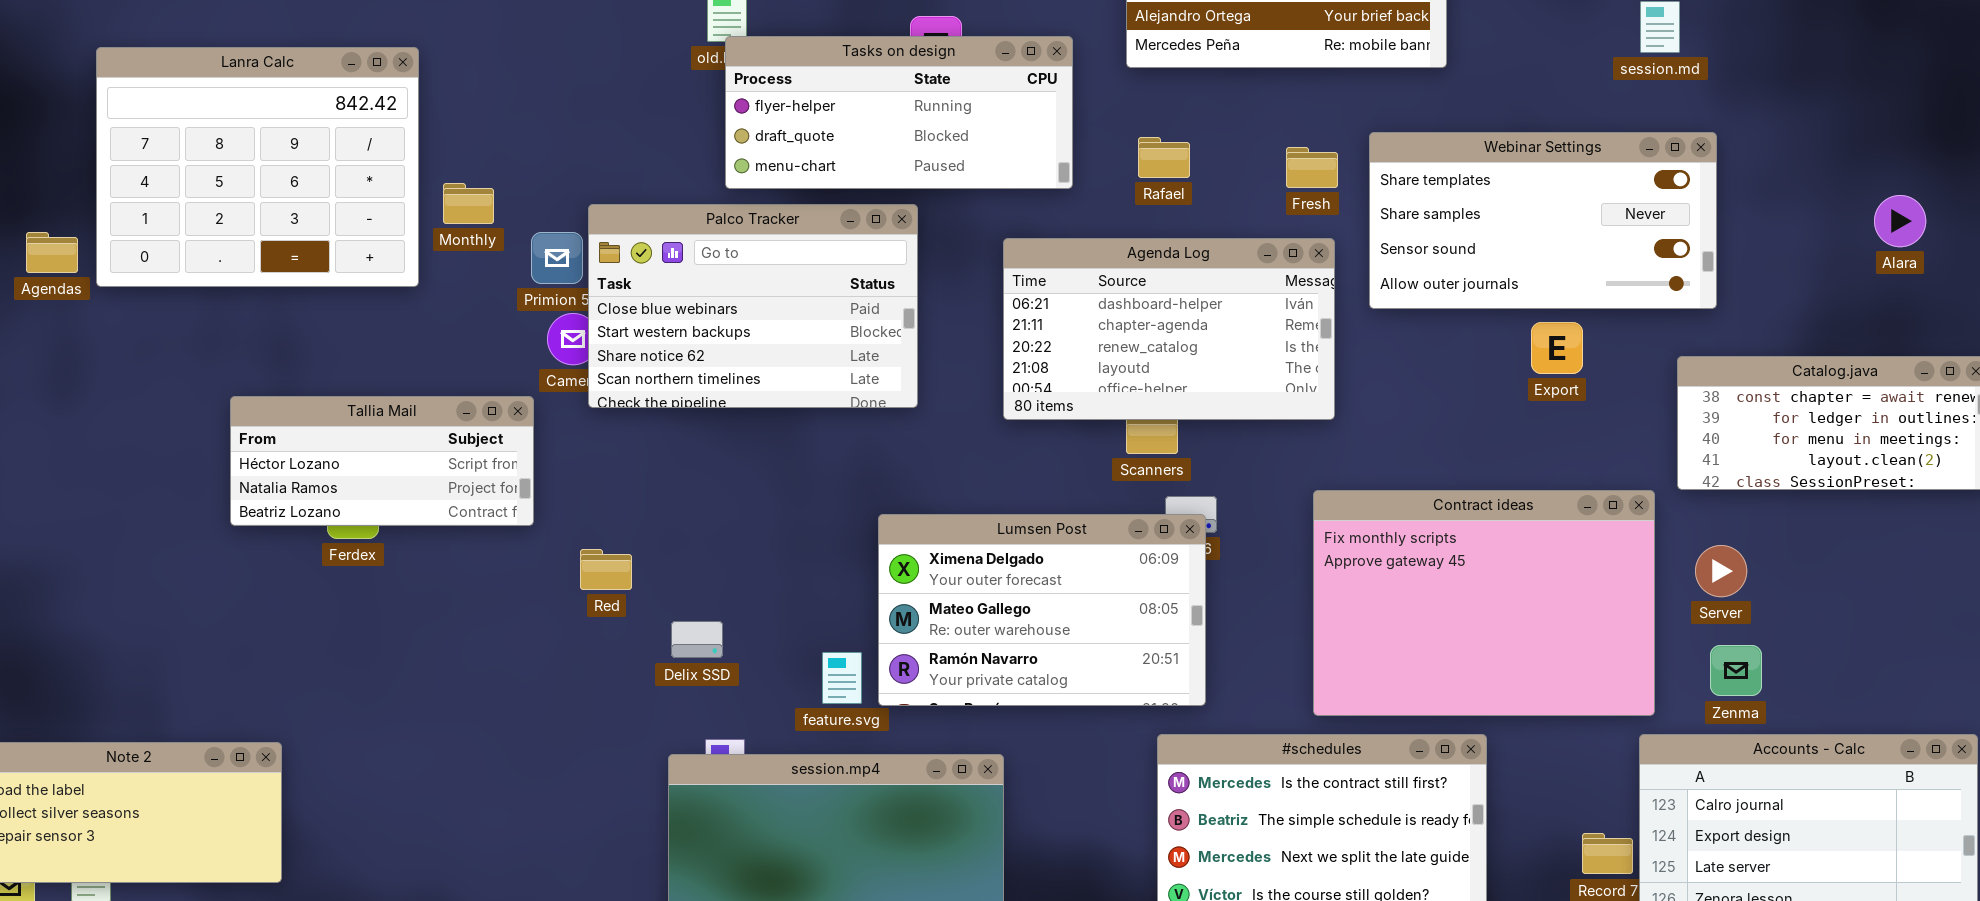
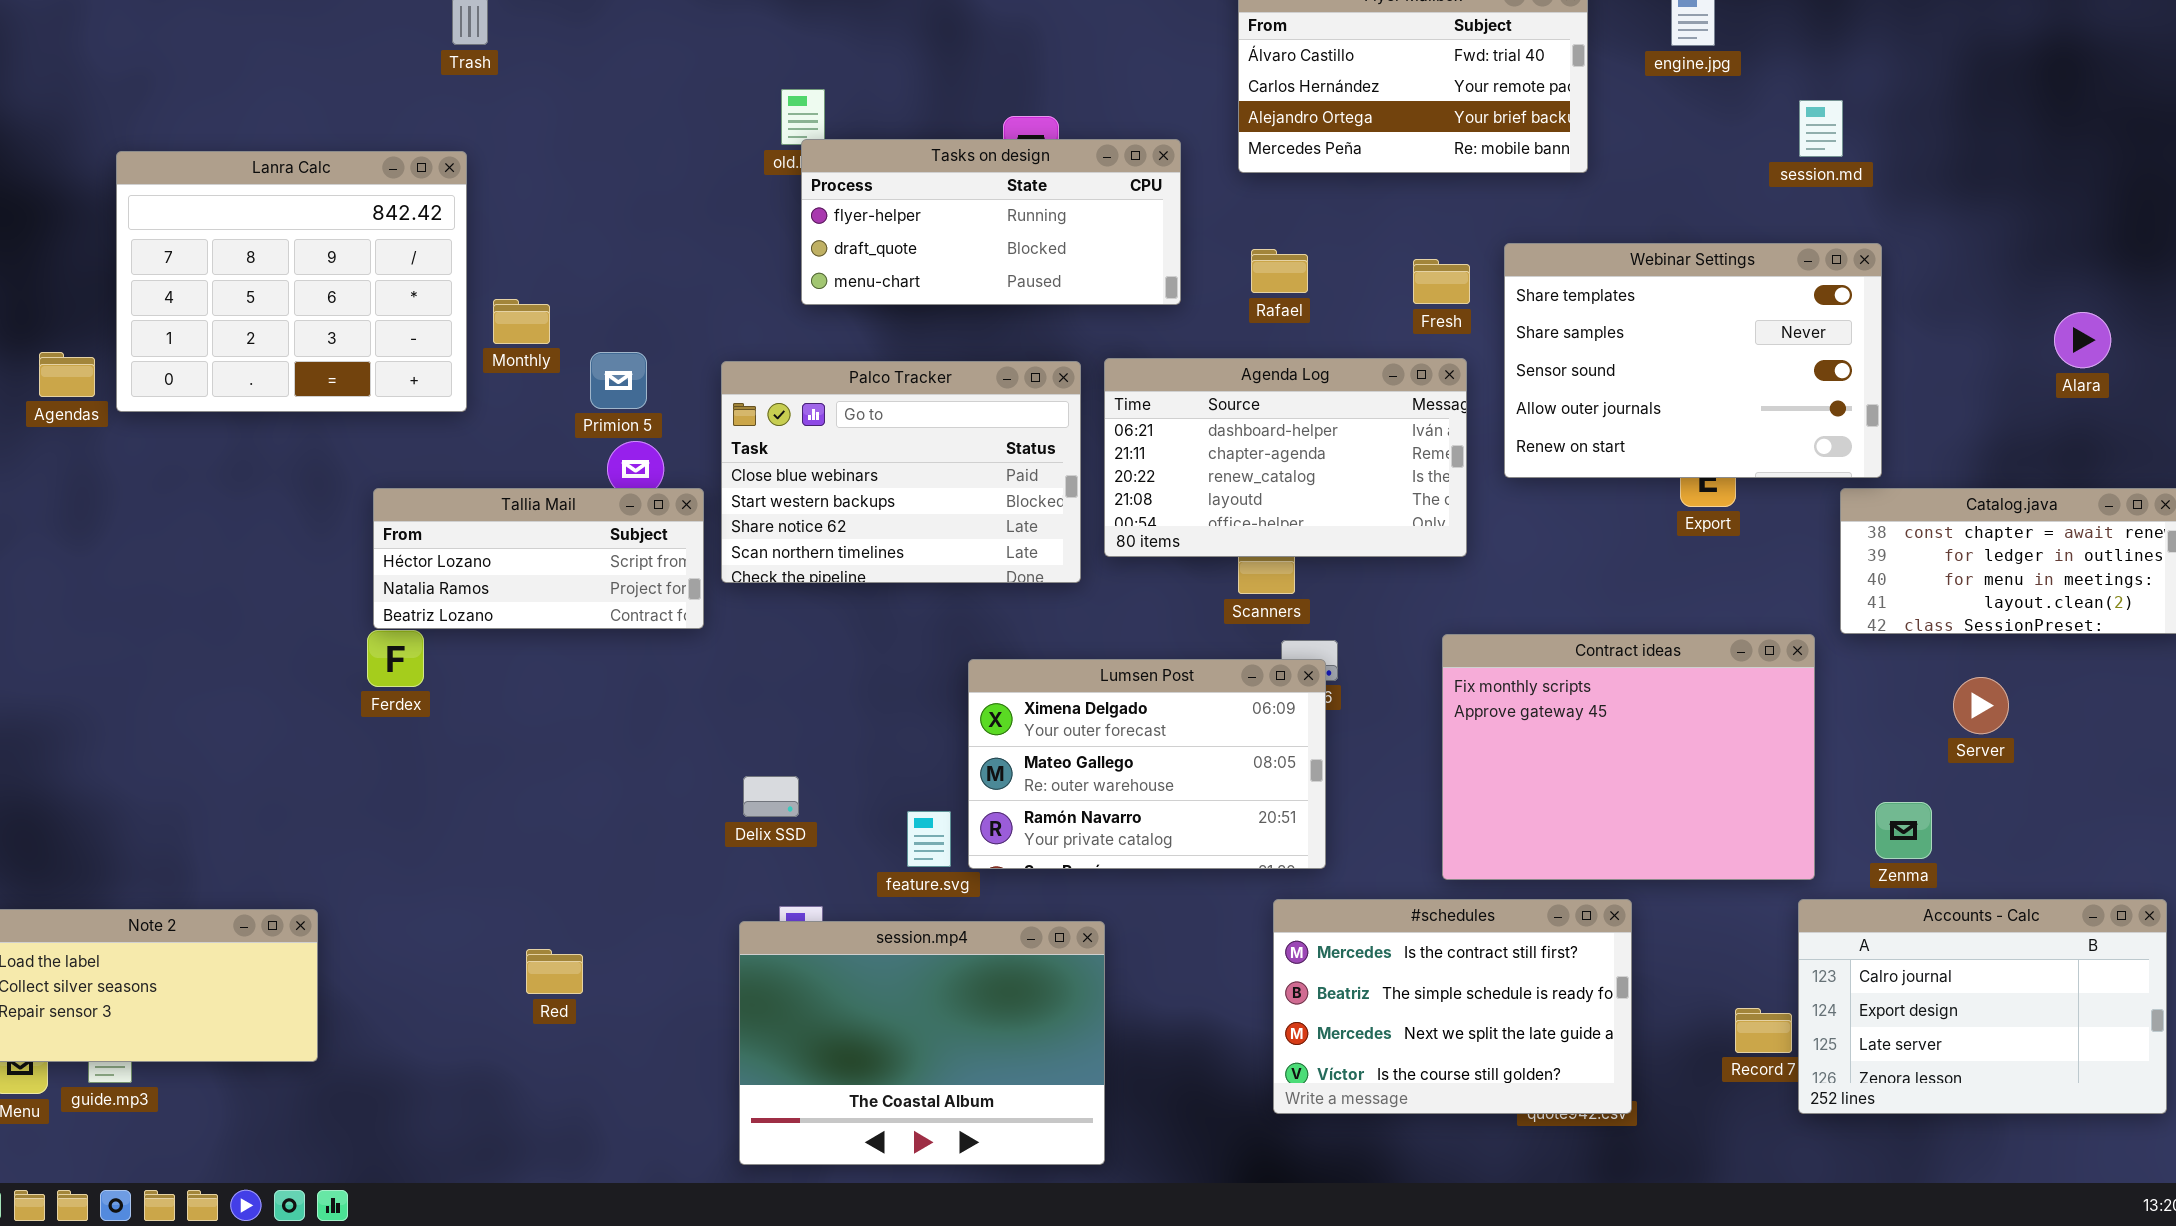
Webinar Settings: [1369,132,1717,309] -> [1504,243,1882,478], resized
Palco Tracker: [588,204,918,408] -> [721,361,1081,583], moved
Tallia Mail: [230,396,534,526] -> [373,488,704,629], moved
Server: [1695,545,1747,597] -> [1953,677,2009,734], moved
Red: [580,549,632,590] -> [526,949,583,994], moved

